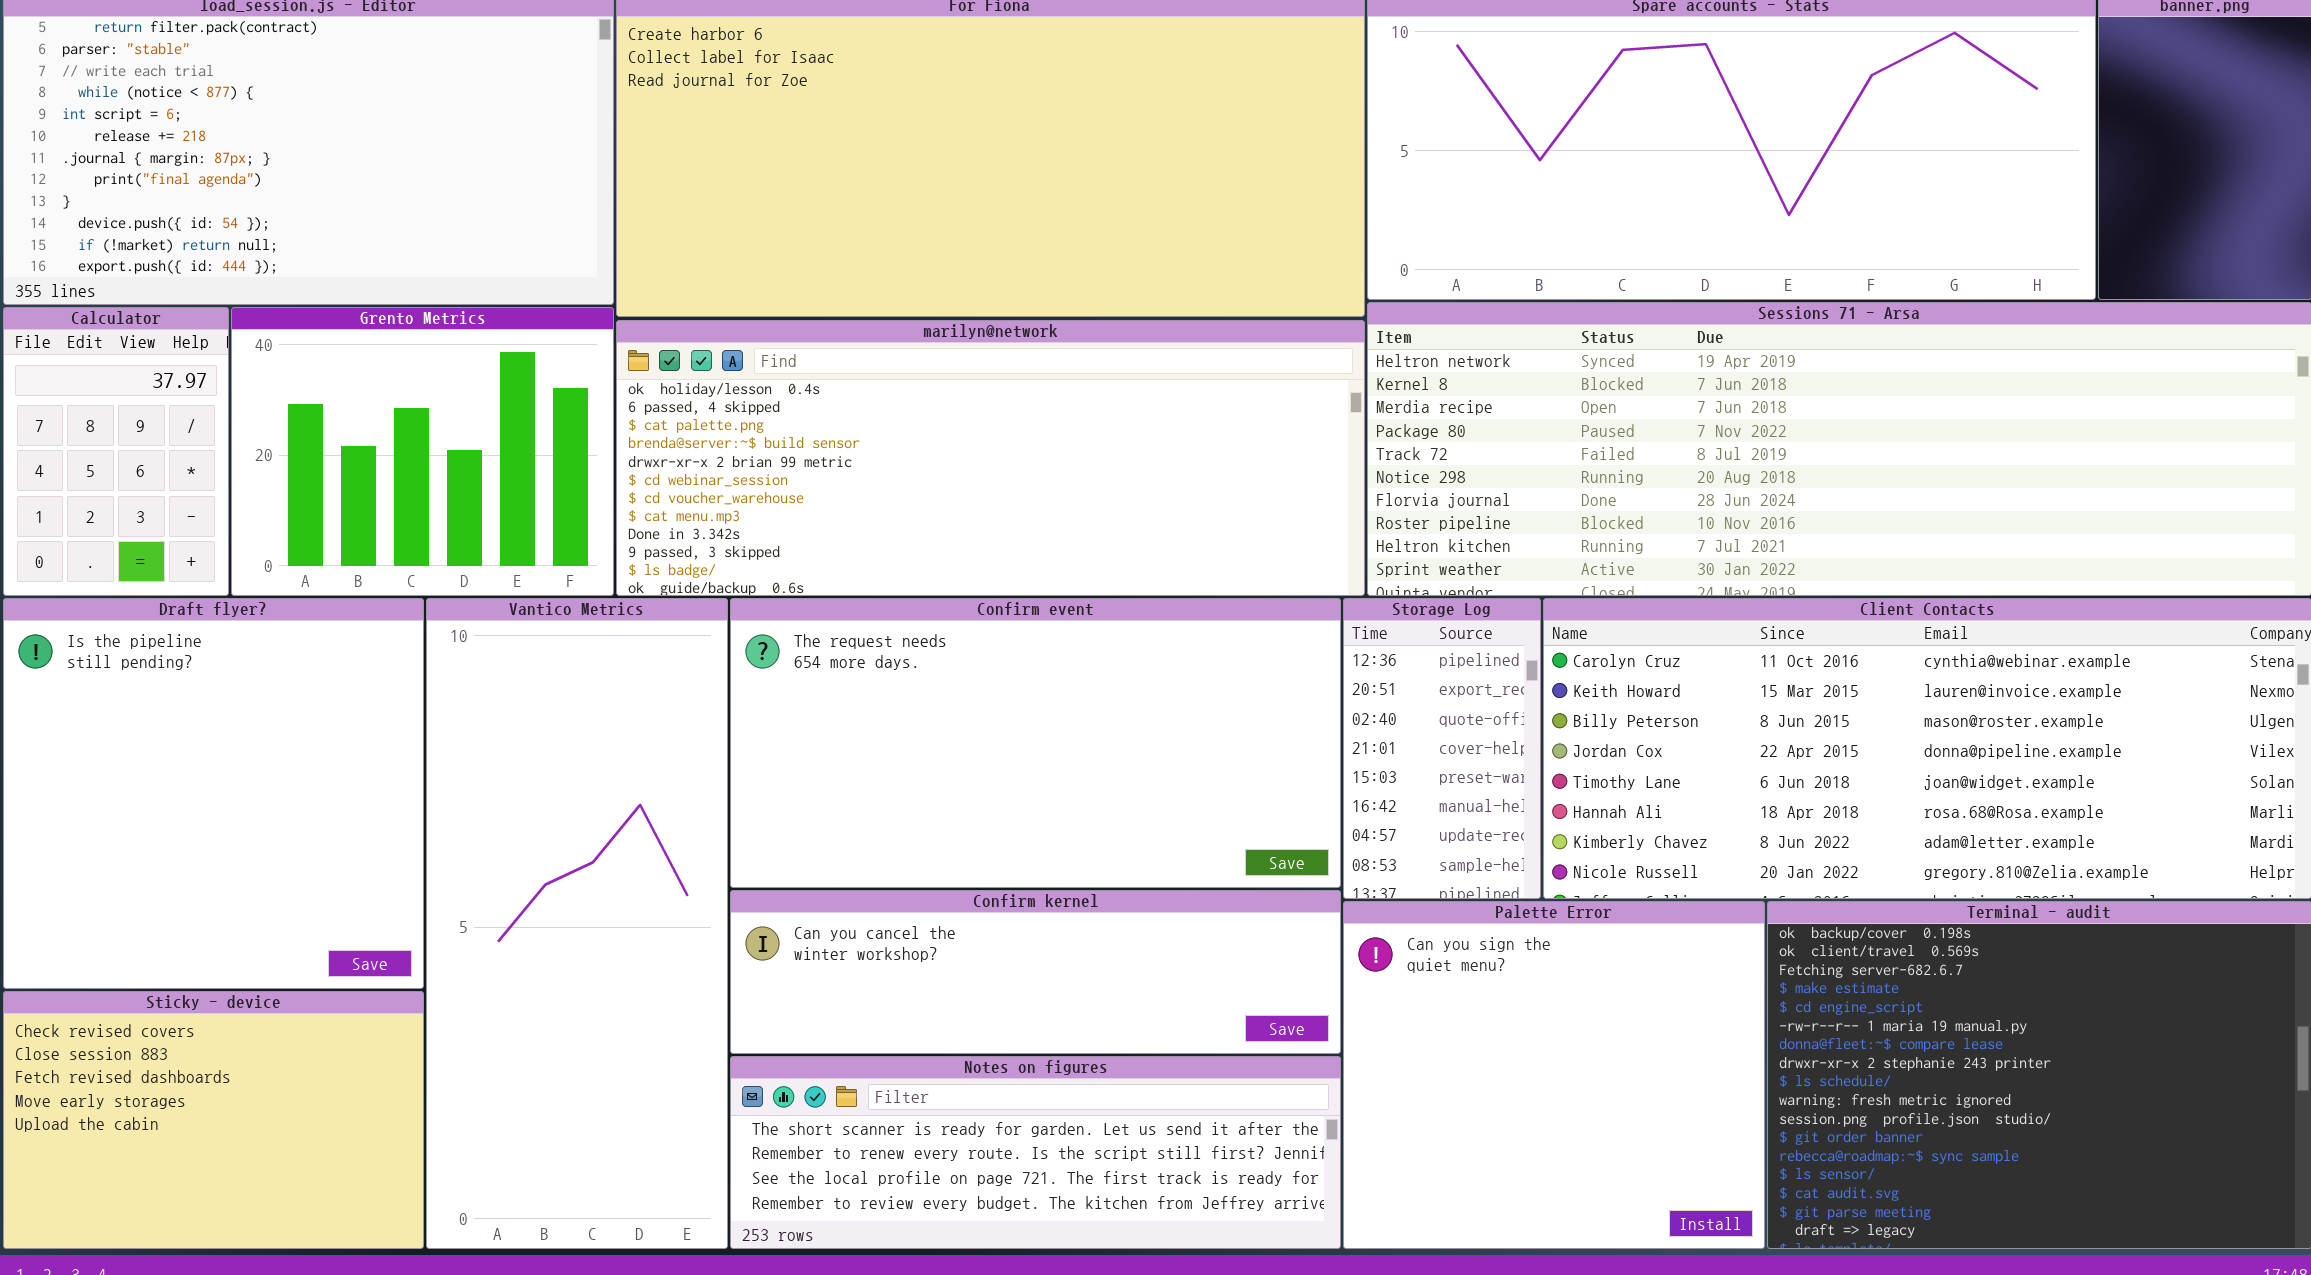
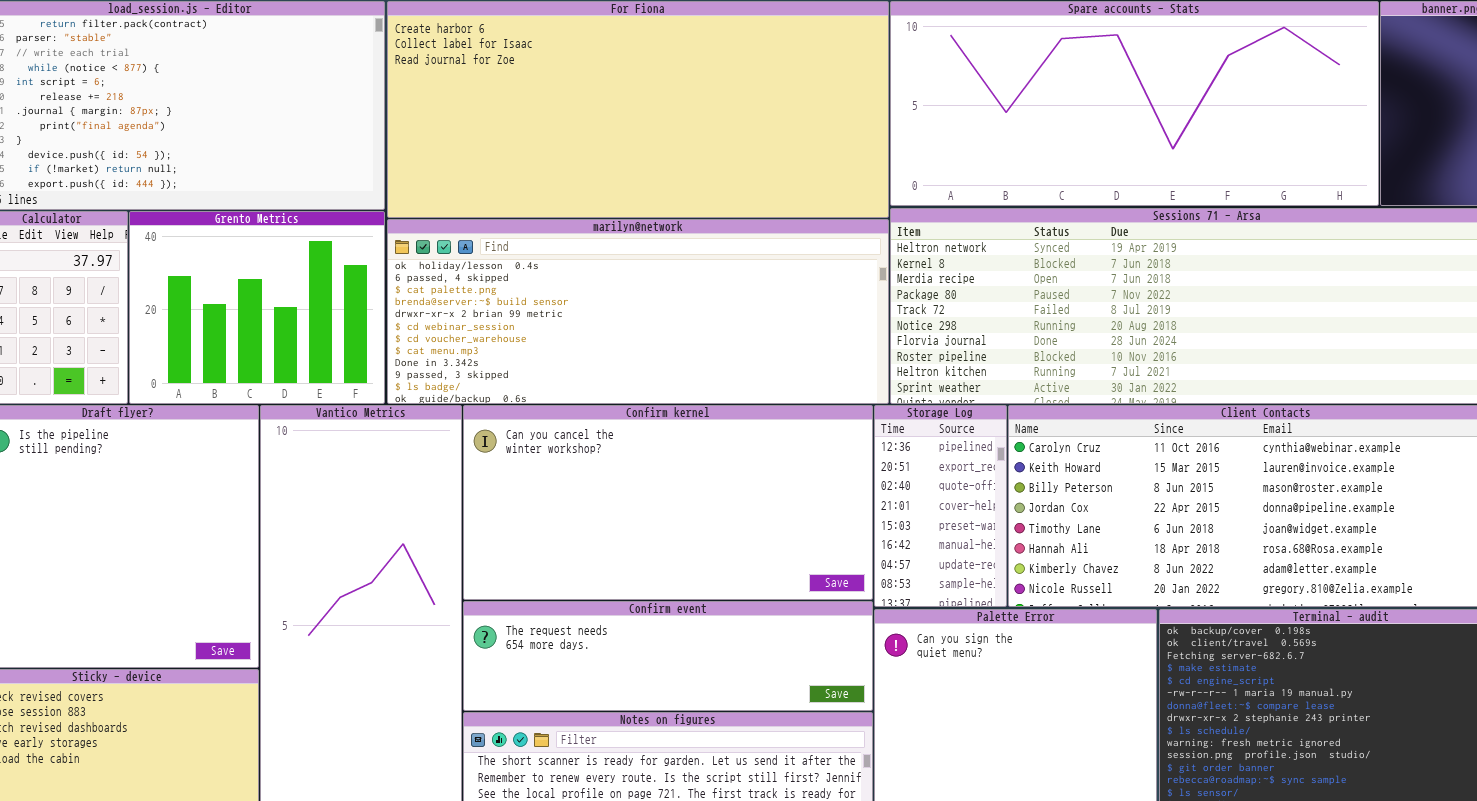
Confirm event: [730,598,1341,888] -> [463,601,873,711], moved, resized
Confirm kernel: [730,890,1341,1054] -> [463,405,873,600], moved, resized

